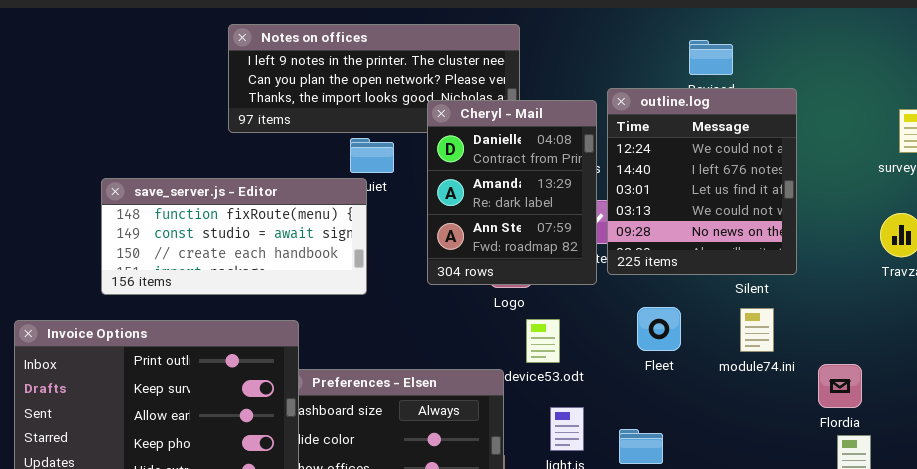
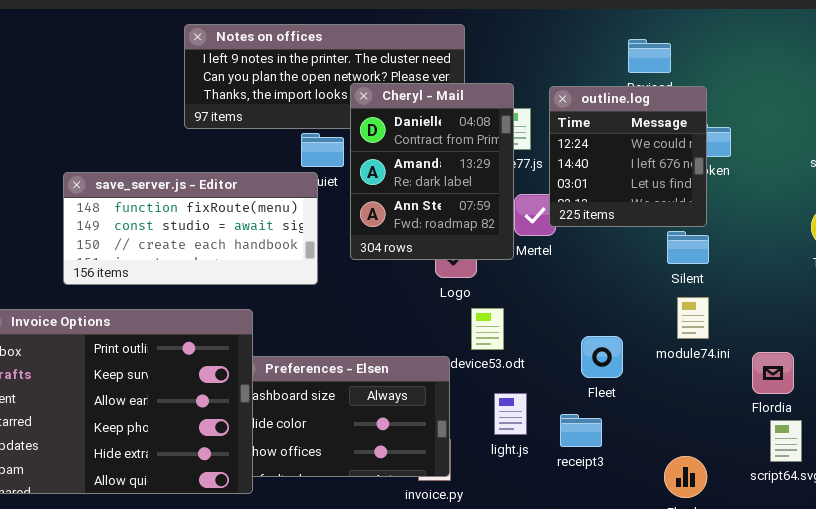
outline.log: [607,88,797,275] -> [549,86,707,227], resized
Cheryl - Mail: [427,100,597,285] -> [350,83,514,260], moved
Fleet: [637,307,681,351] -> [581,336,623,378], moved

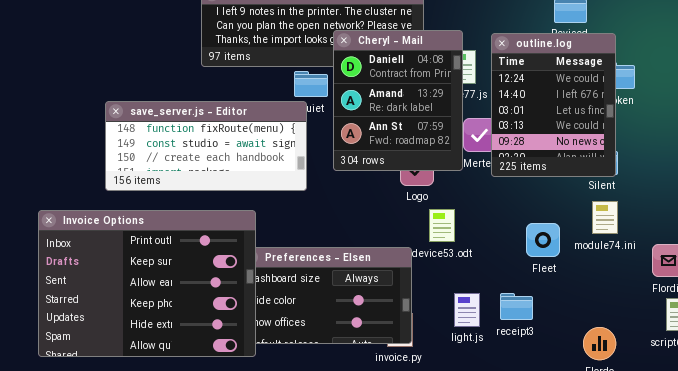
outline.log: [549,86,707,227] -> [491,33,616,177], resized
Fleet: [581,336,623,378] -> [526,223,560,257], moved
light.js: [494,393,527,435] -> [454,293,480,327], moved

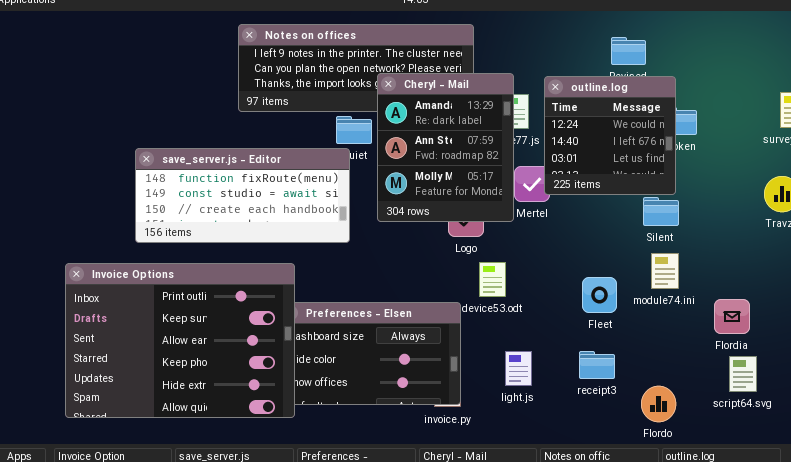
Cheryl - Mail: [333,30,463,171] -> [377,73,514,222], scrolled down 1 row
outline.log: [491,33,616,177] -> [544,76,676,195], resized
receipt3: [500,293,533,320] -> [579,351,615,379], moved

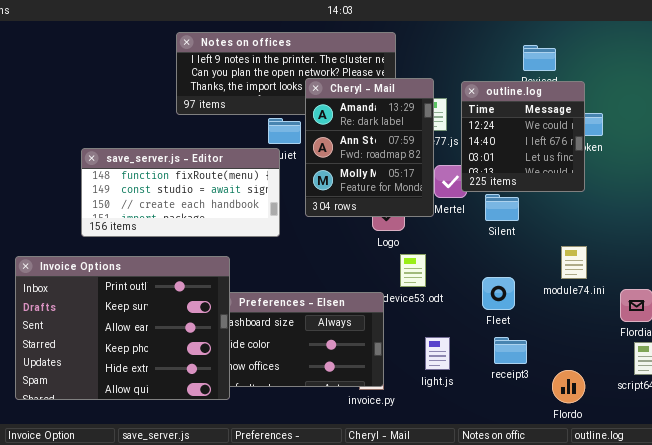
Silent: [643,197,679,226] -> [485,194,519,221], moved
Fleet: [582,277,617,313] -> [482,277,515,310], moved

